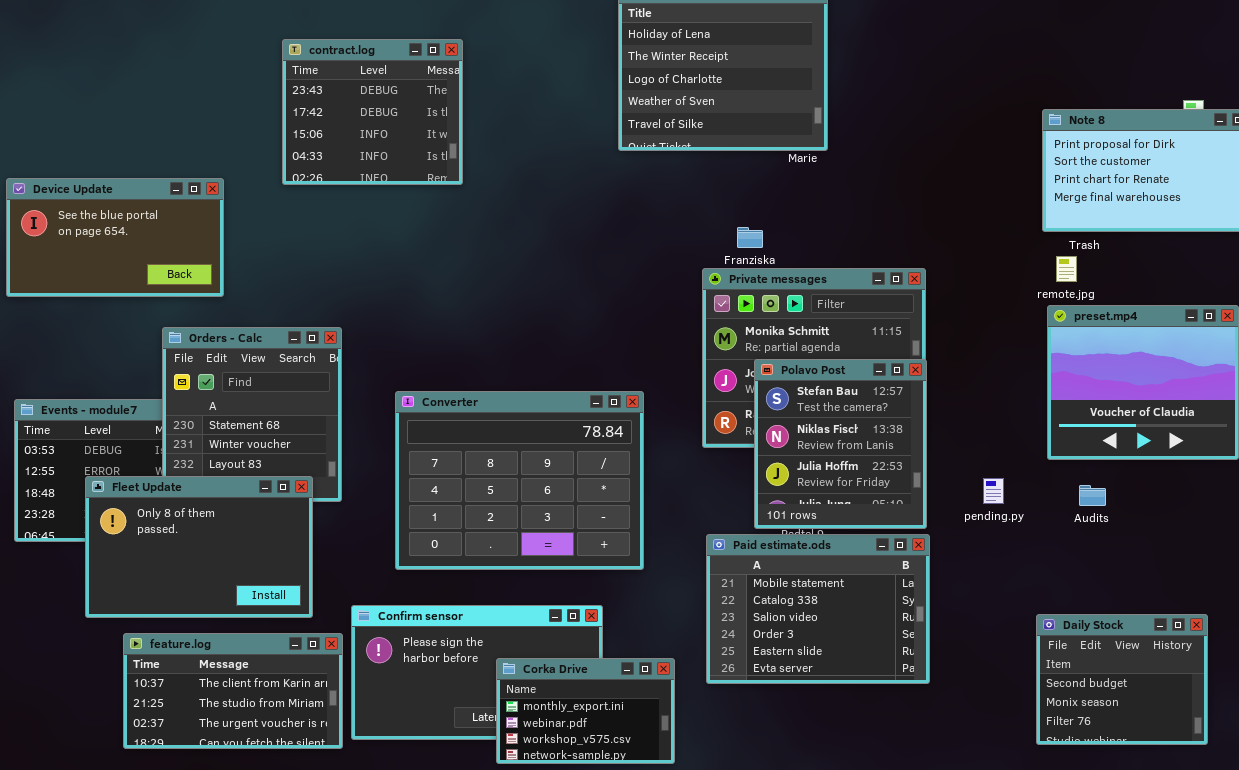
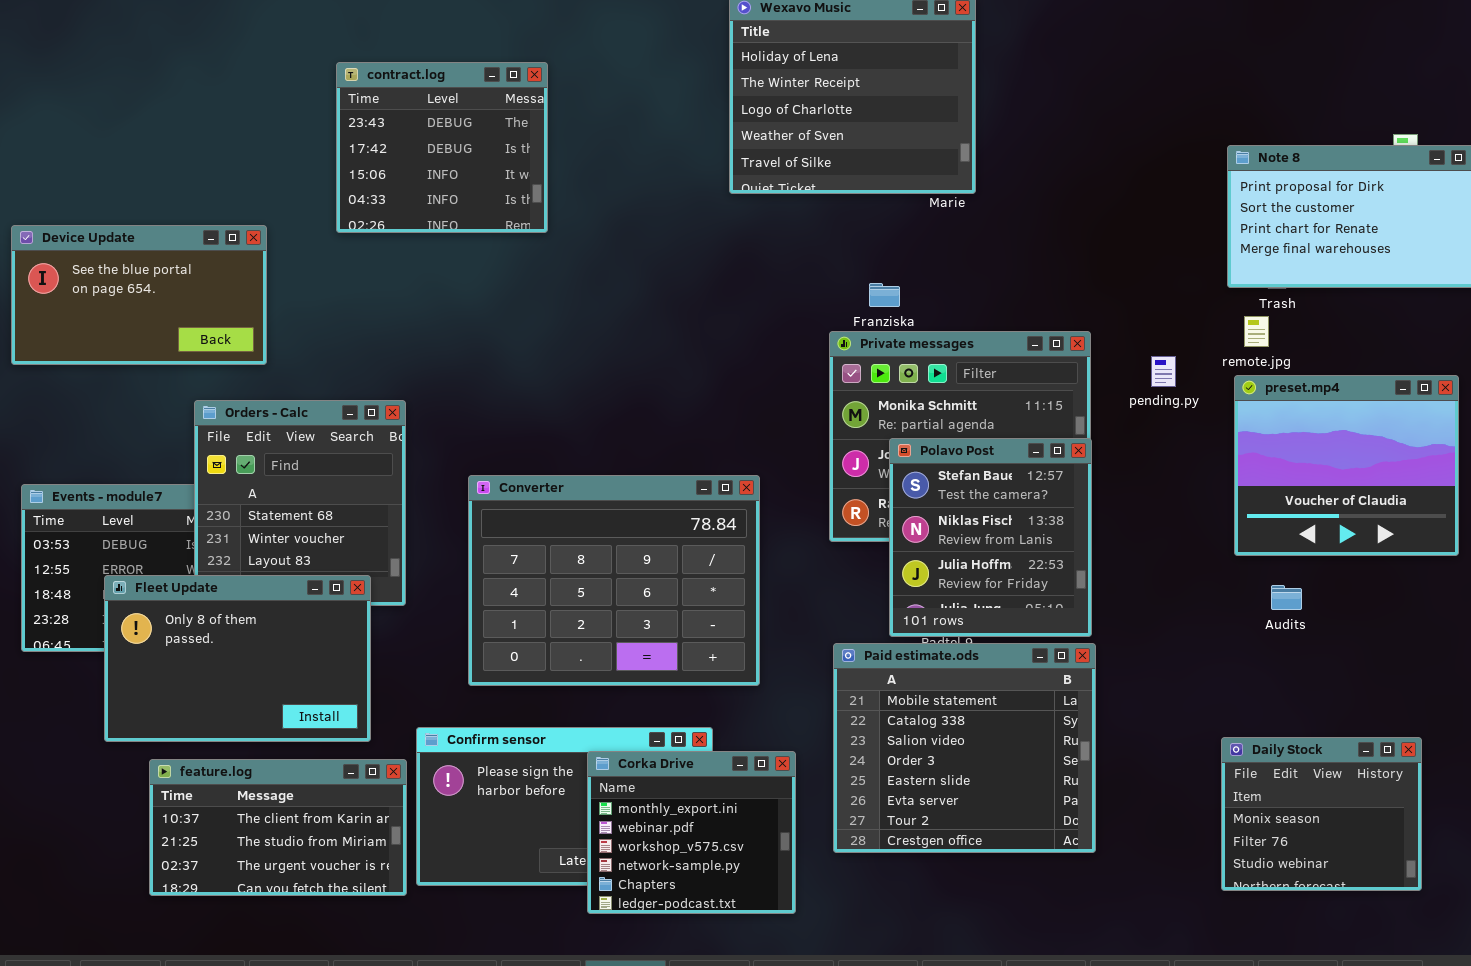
pending.py: [983,478,1004,504] -> [1151,356,1176,387], moved
Paid estimate.ods: [706,534,930,684] -> [833,643,1096,853], resized
Daily Stock: [1036,614,1208,745] -> [1221,737,1422,891], scrolled down 1 row
Corka Drive: [496,658,675,764] -> [587,751,796,914], resized

